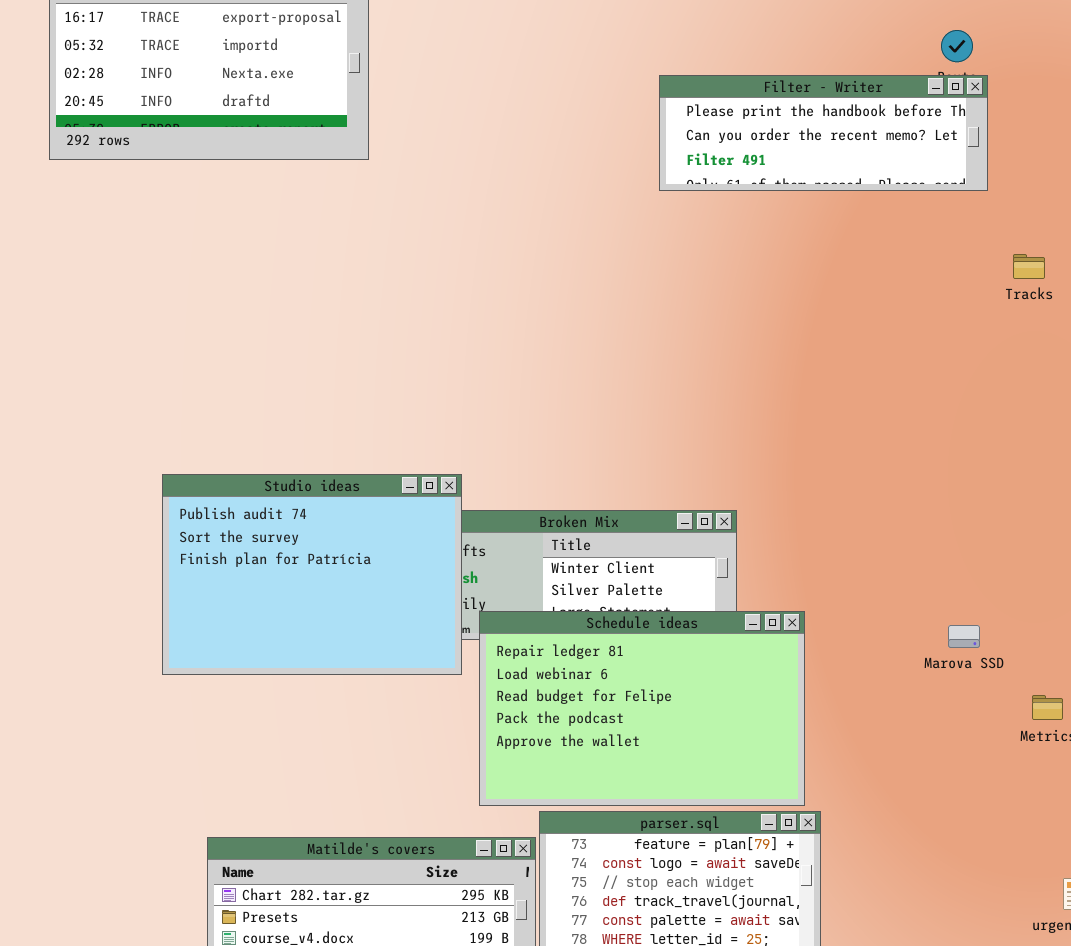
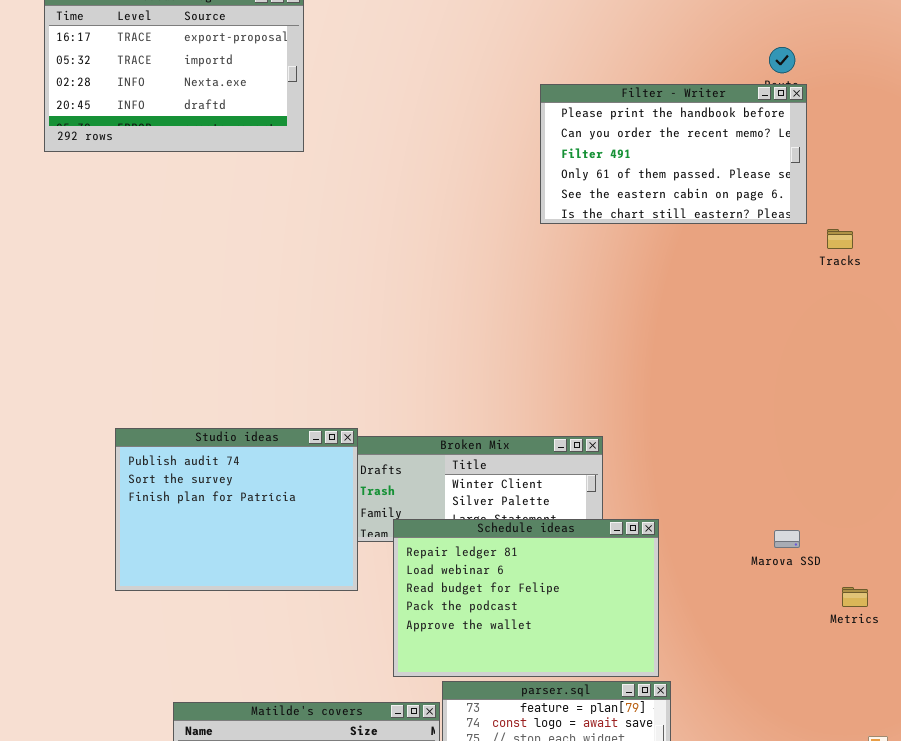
Filter - Writer: [659,75,988,191] -> [540,84,807,224], resized
Studio ideas: [162,474,462,675] -> [115,428,358,591], moved

